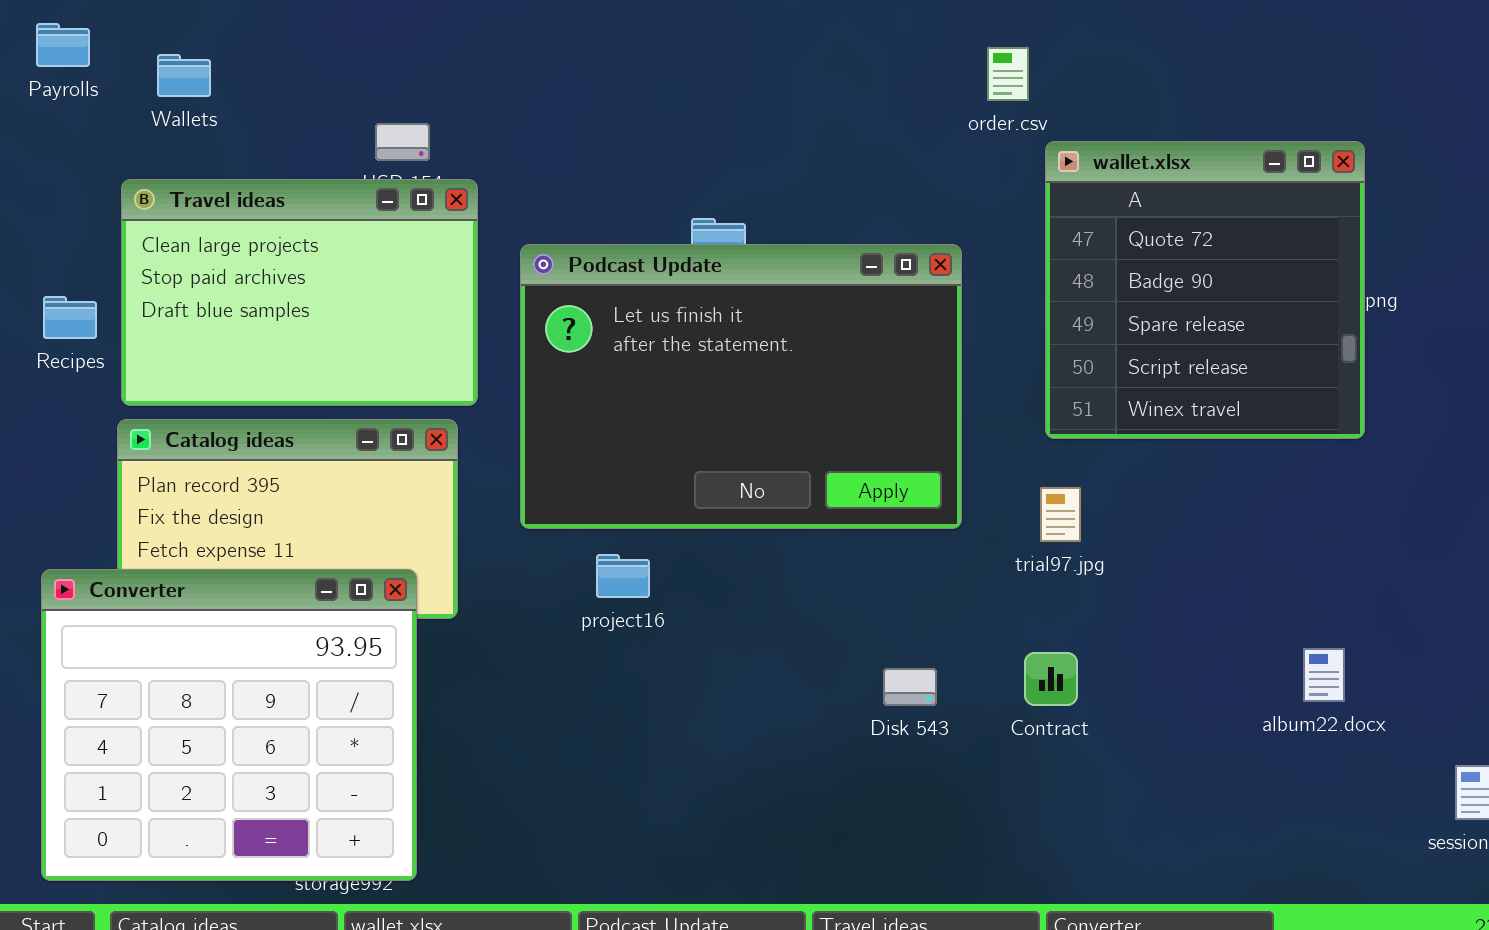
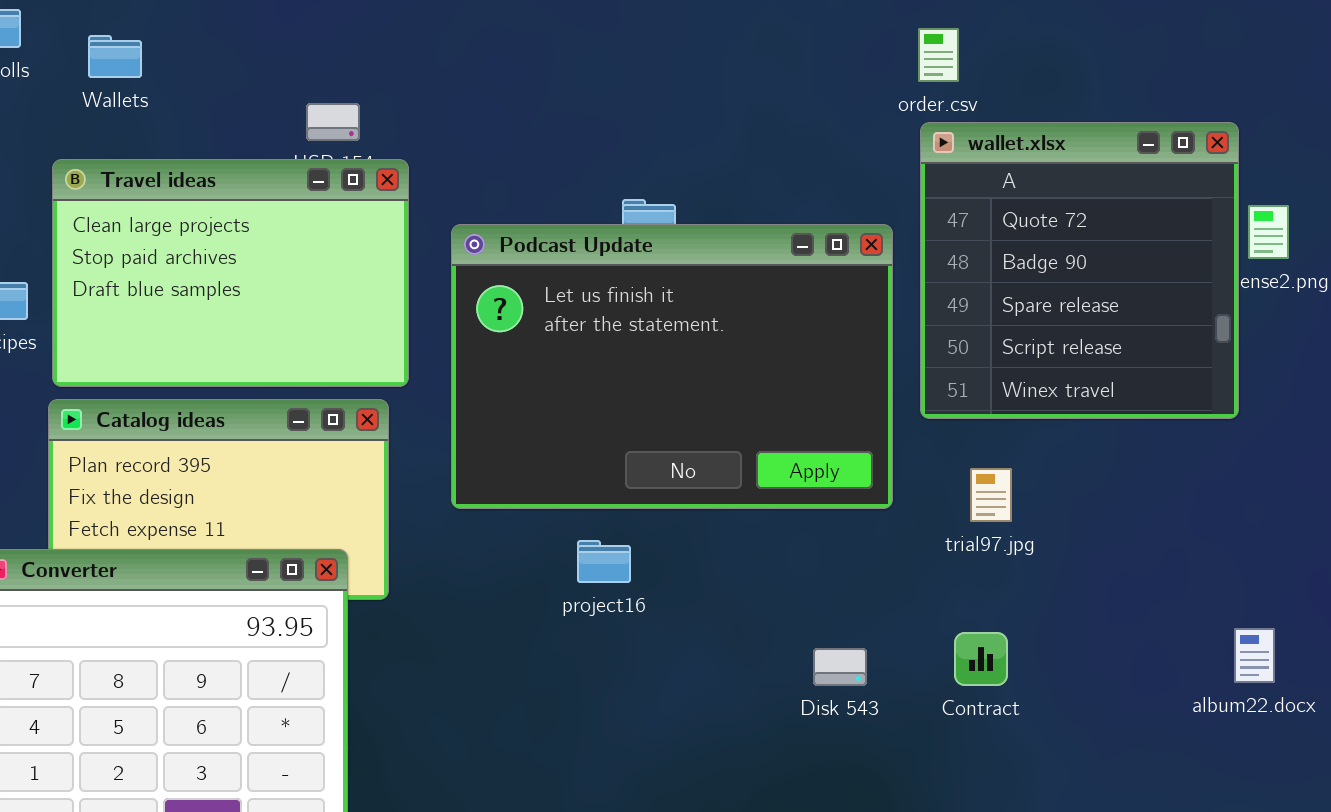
wallet.xlsx: [1045,141,1365,439] -> [920,122,1239,419], moved
project16: [596,554,650,598] -> [577,540,631,583], moved

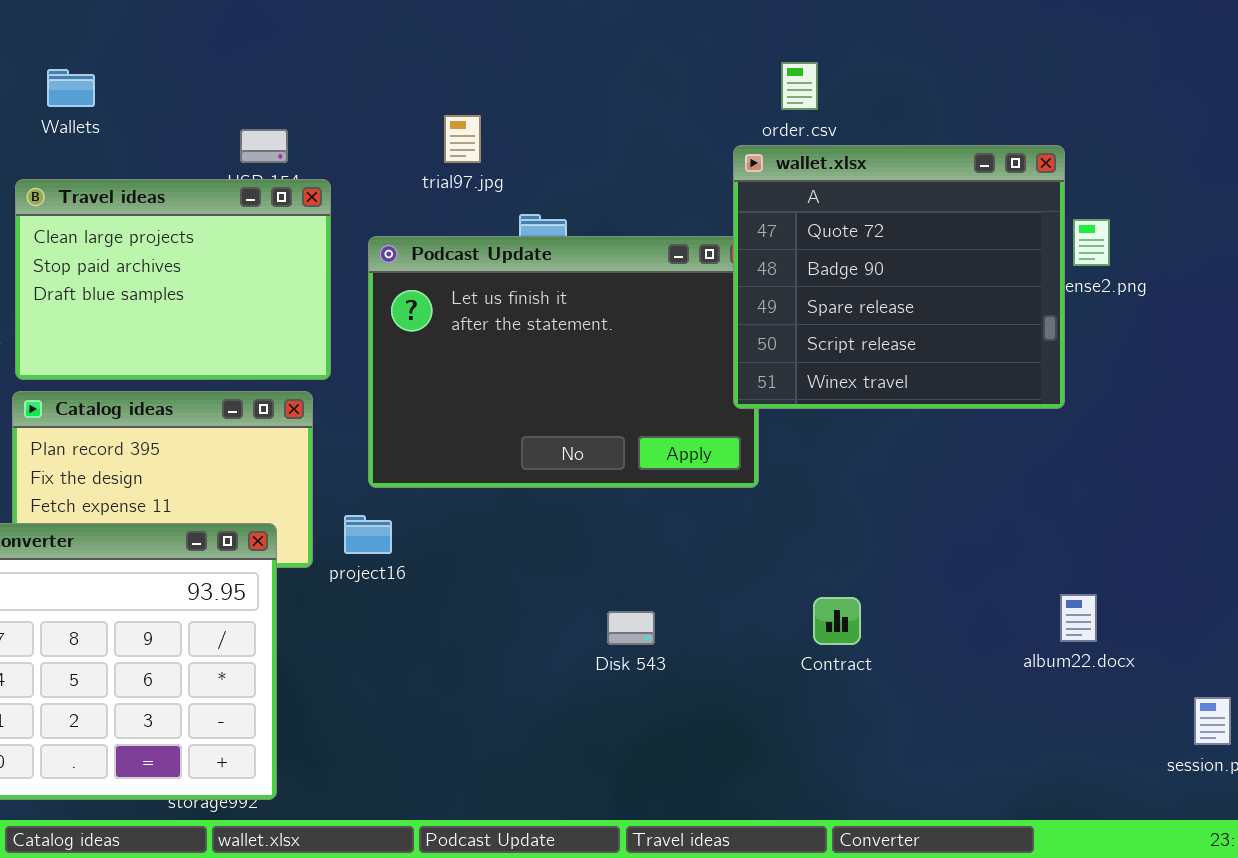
wallet.xlsx: [920,122,1239,419] -> [733,145,1065,409], resized
trial97.jpg: [970,468,1012,522] -> [444,115,481,163], moved
project16: [577,540,631,583] -> [344,515,392,554], moved
Disk 543: [813,648,867,686] -> [607,611,655,645], moved

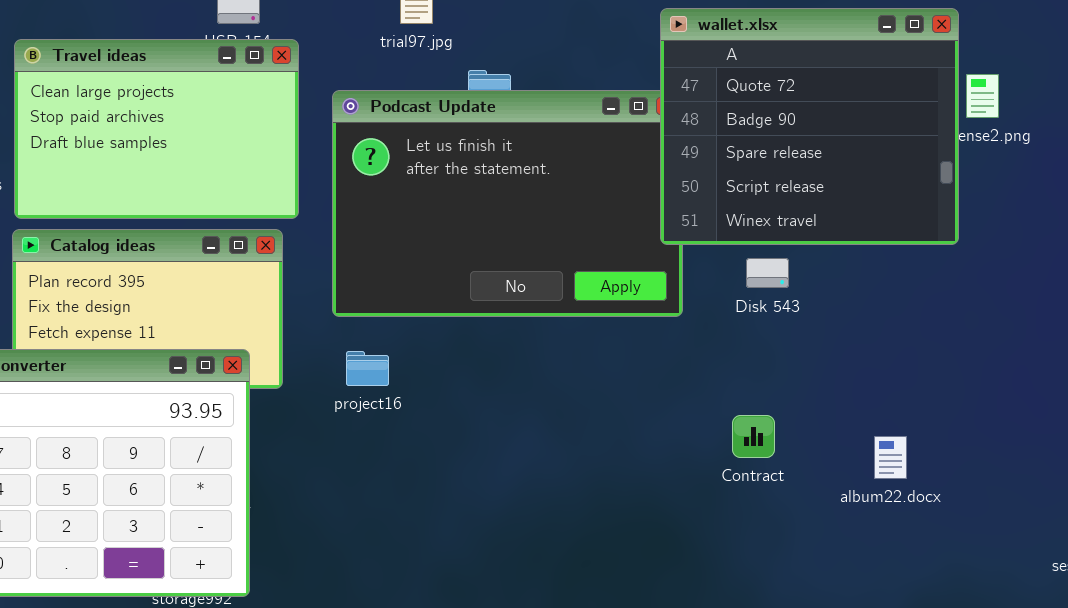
project16: [344,515,392,554] -> [346,351,389,386], moved
album22.docx: [1060,594,1097,642] -> [874,436,907,479], moved
Disk 543: [607,611,655,645] -> [746,258,789,288], moved

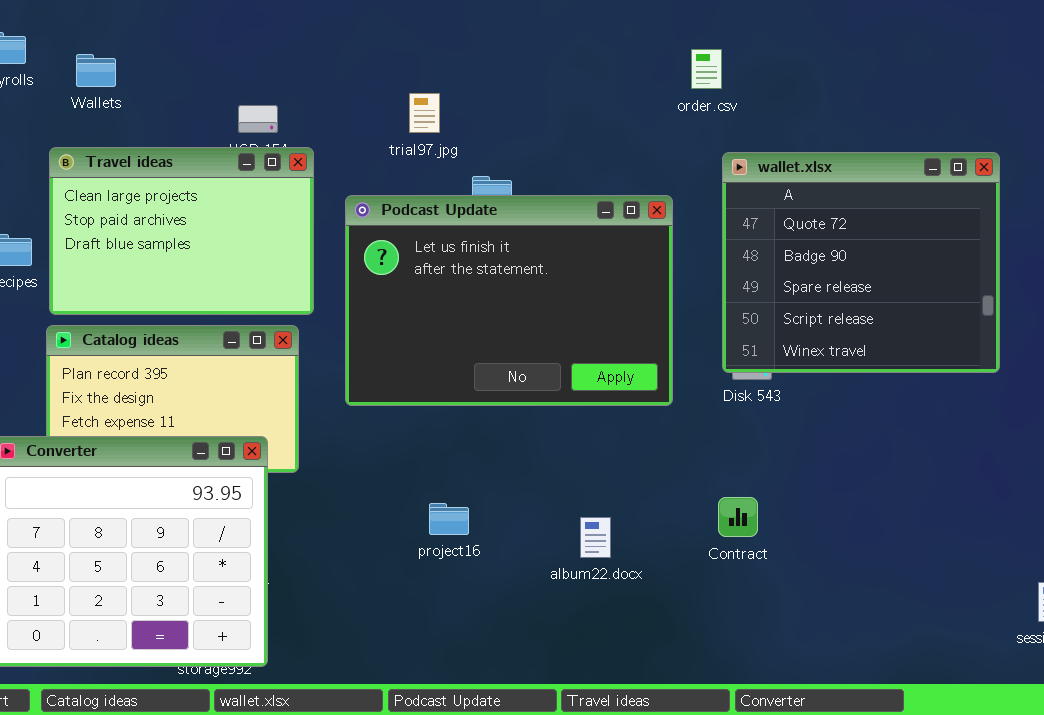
wallet.xlsx: [660,8,959,245] -> [722,152,1000,373], moved
project16: [346,351,389,386] -> [429,503,469,535], moved
album22.docx: [874,436,907,479] -> [580,517,611,558], moved

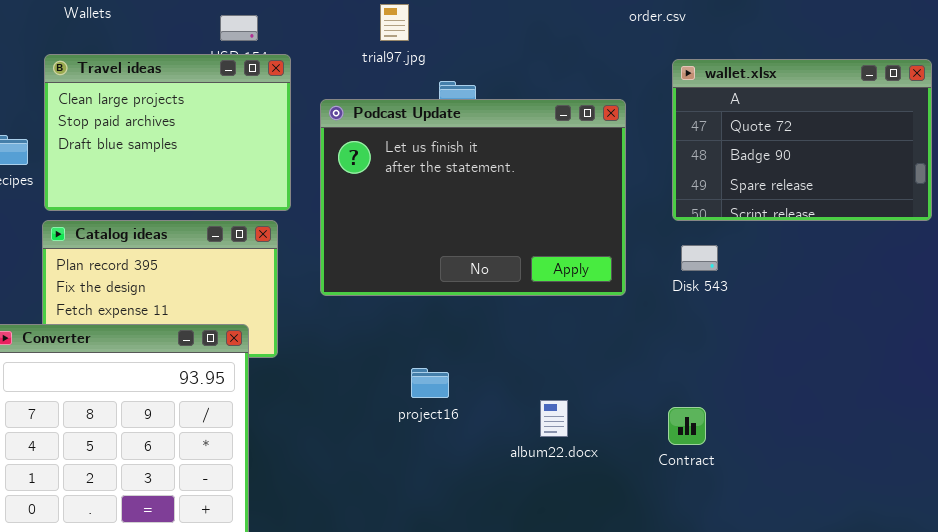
wallet.xlsx: [722,152,1000,373] -> [672,59,932,221], resized
Contract: [718,497,758,537] -> [668,407,706,445], moved
project16: [429,503,469,535] -> [411,368,449,398], moved

